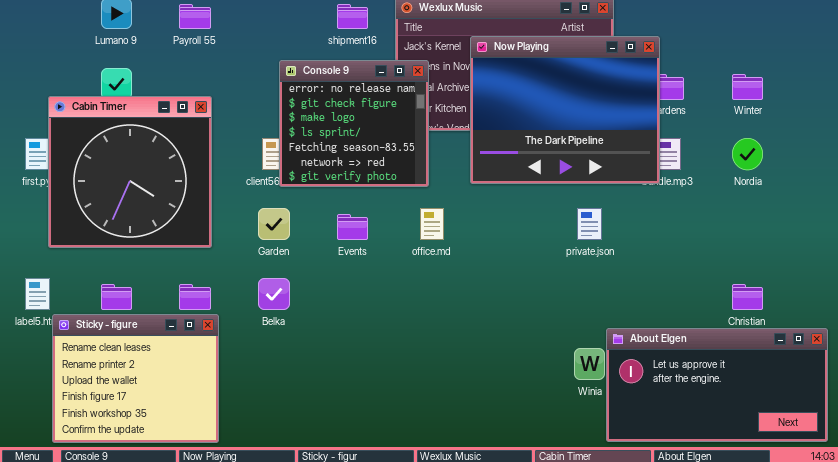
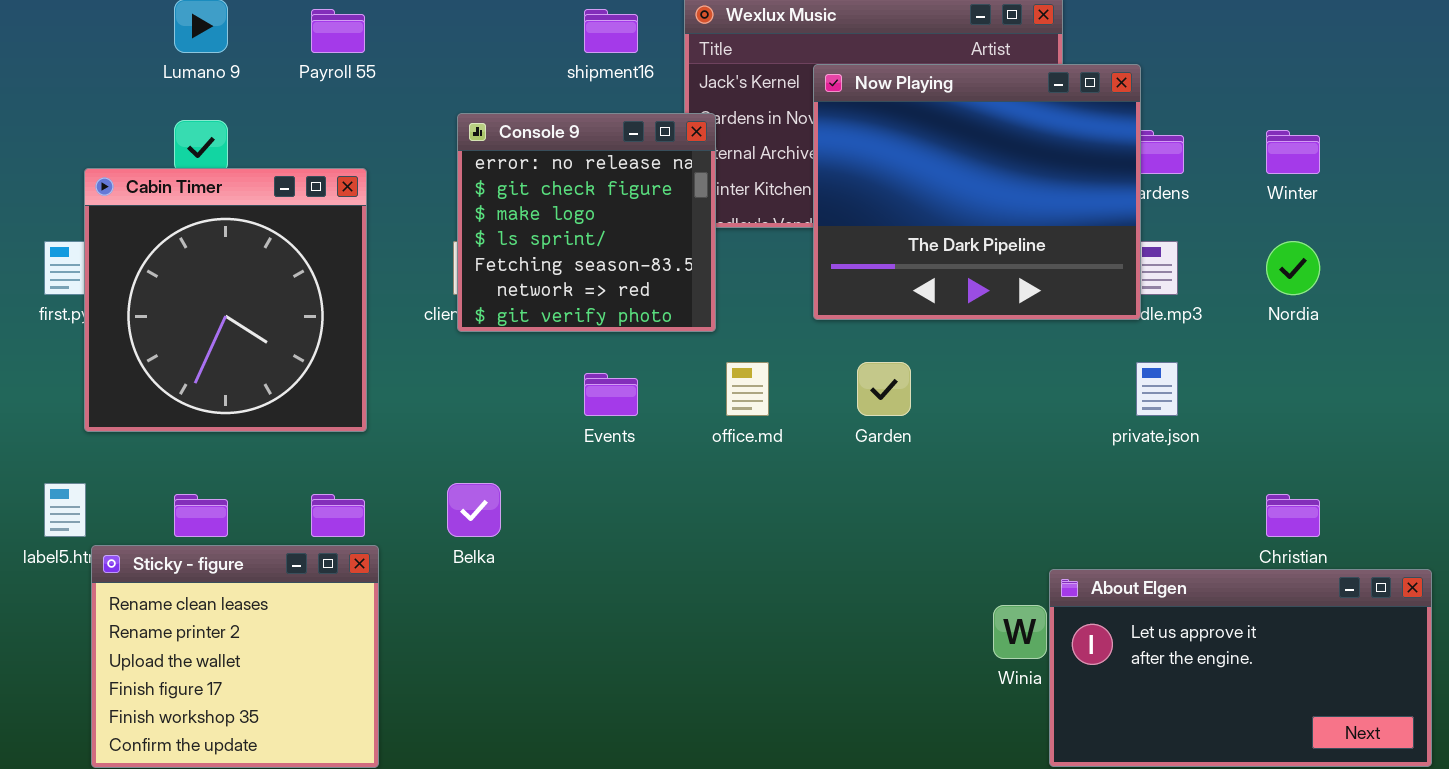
Console 9: [279,60,429,187] -> [457,113,716,332], moved
Garden: [258,208,290,240] -> [857,362,911,416], moved
private.json: [577,208,602,240] -> [1136,362,1178,416], moved

